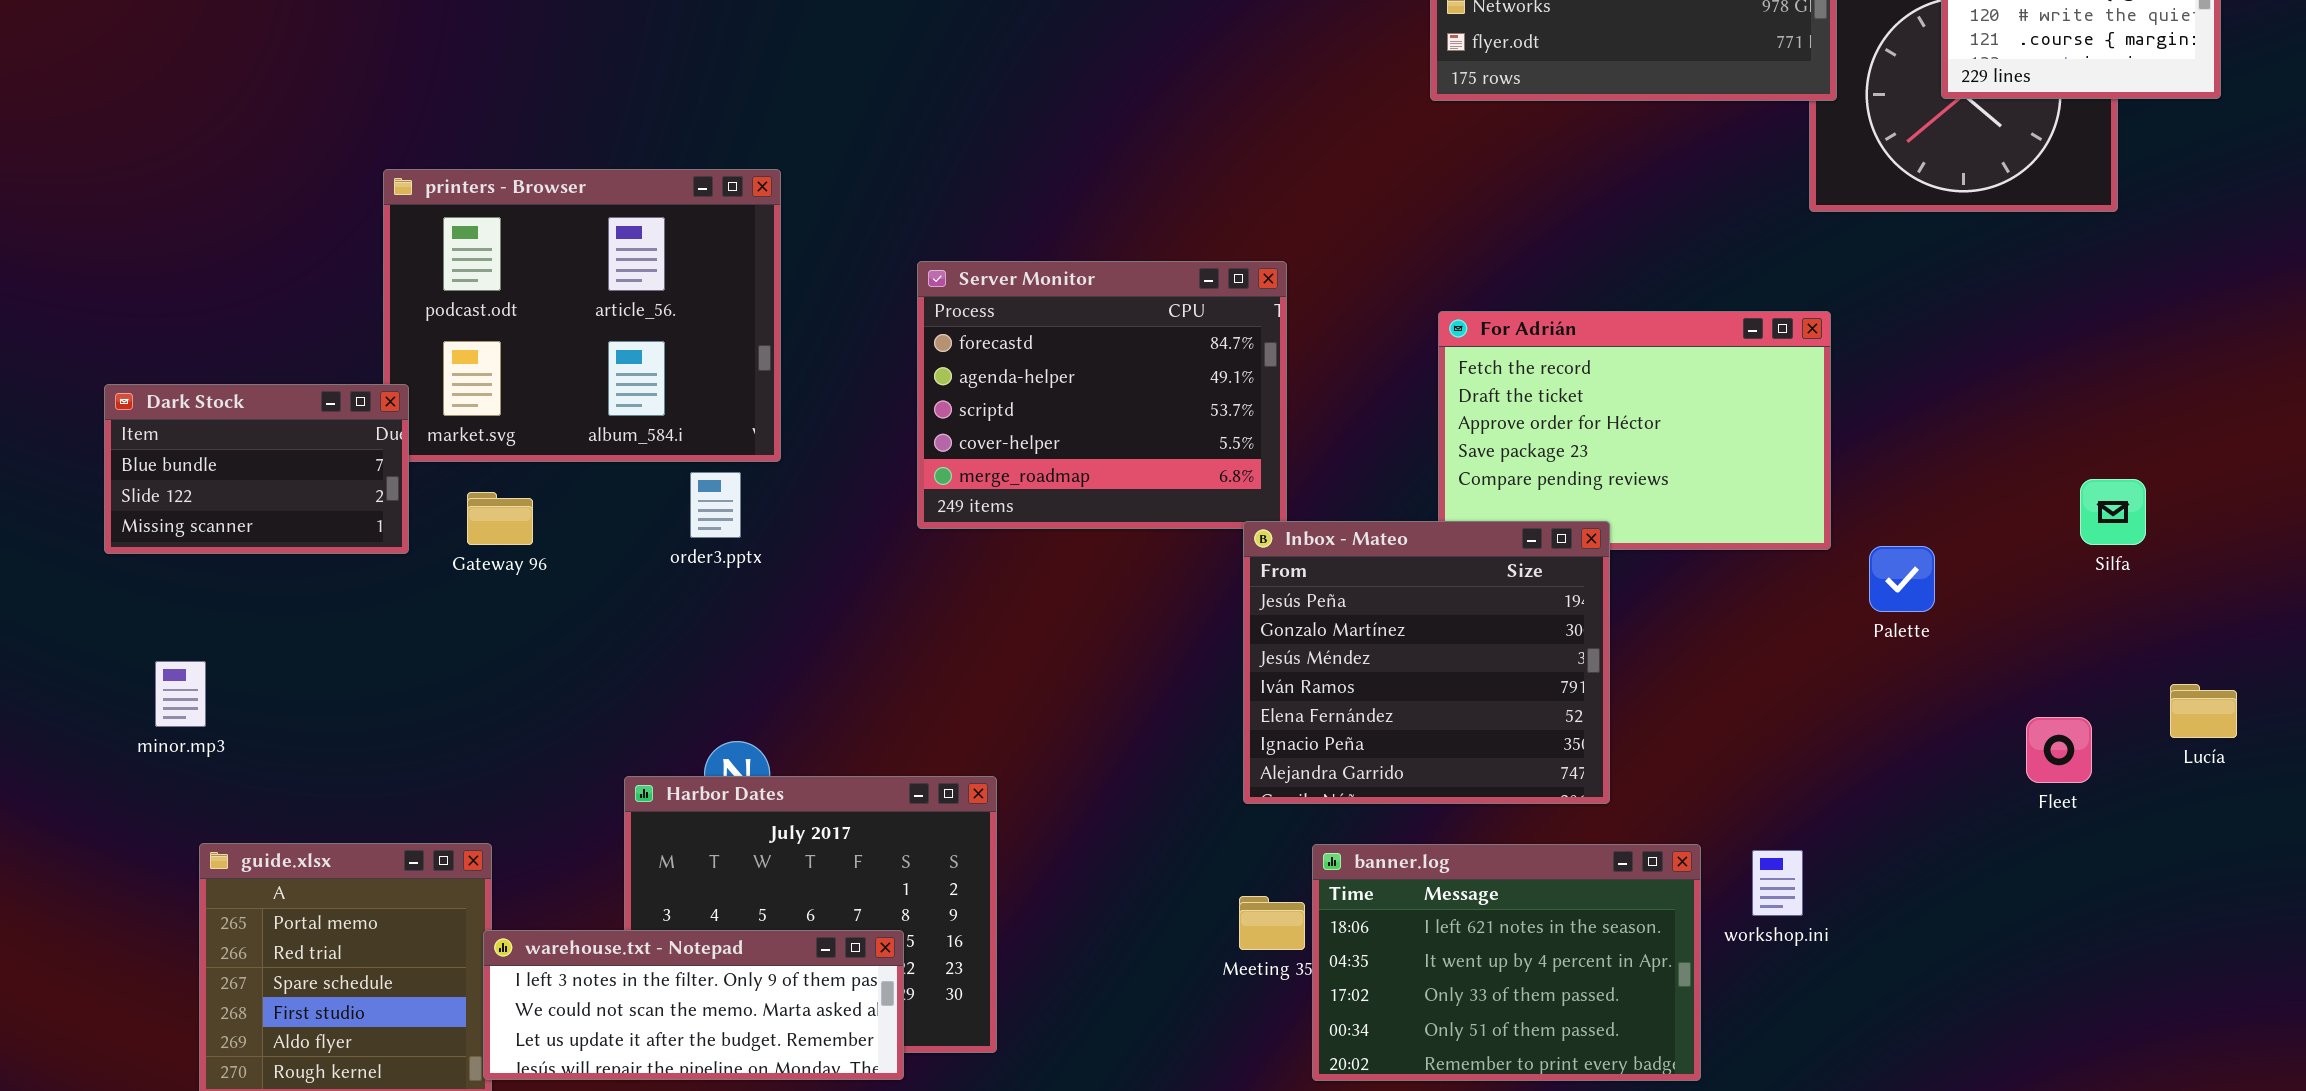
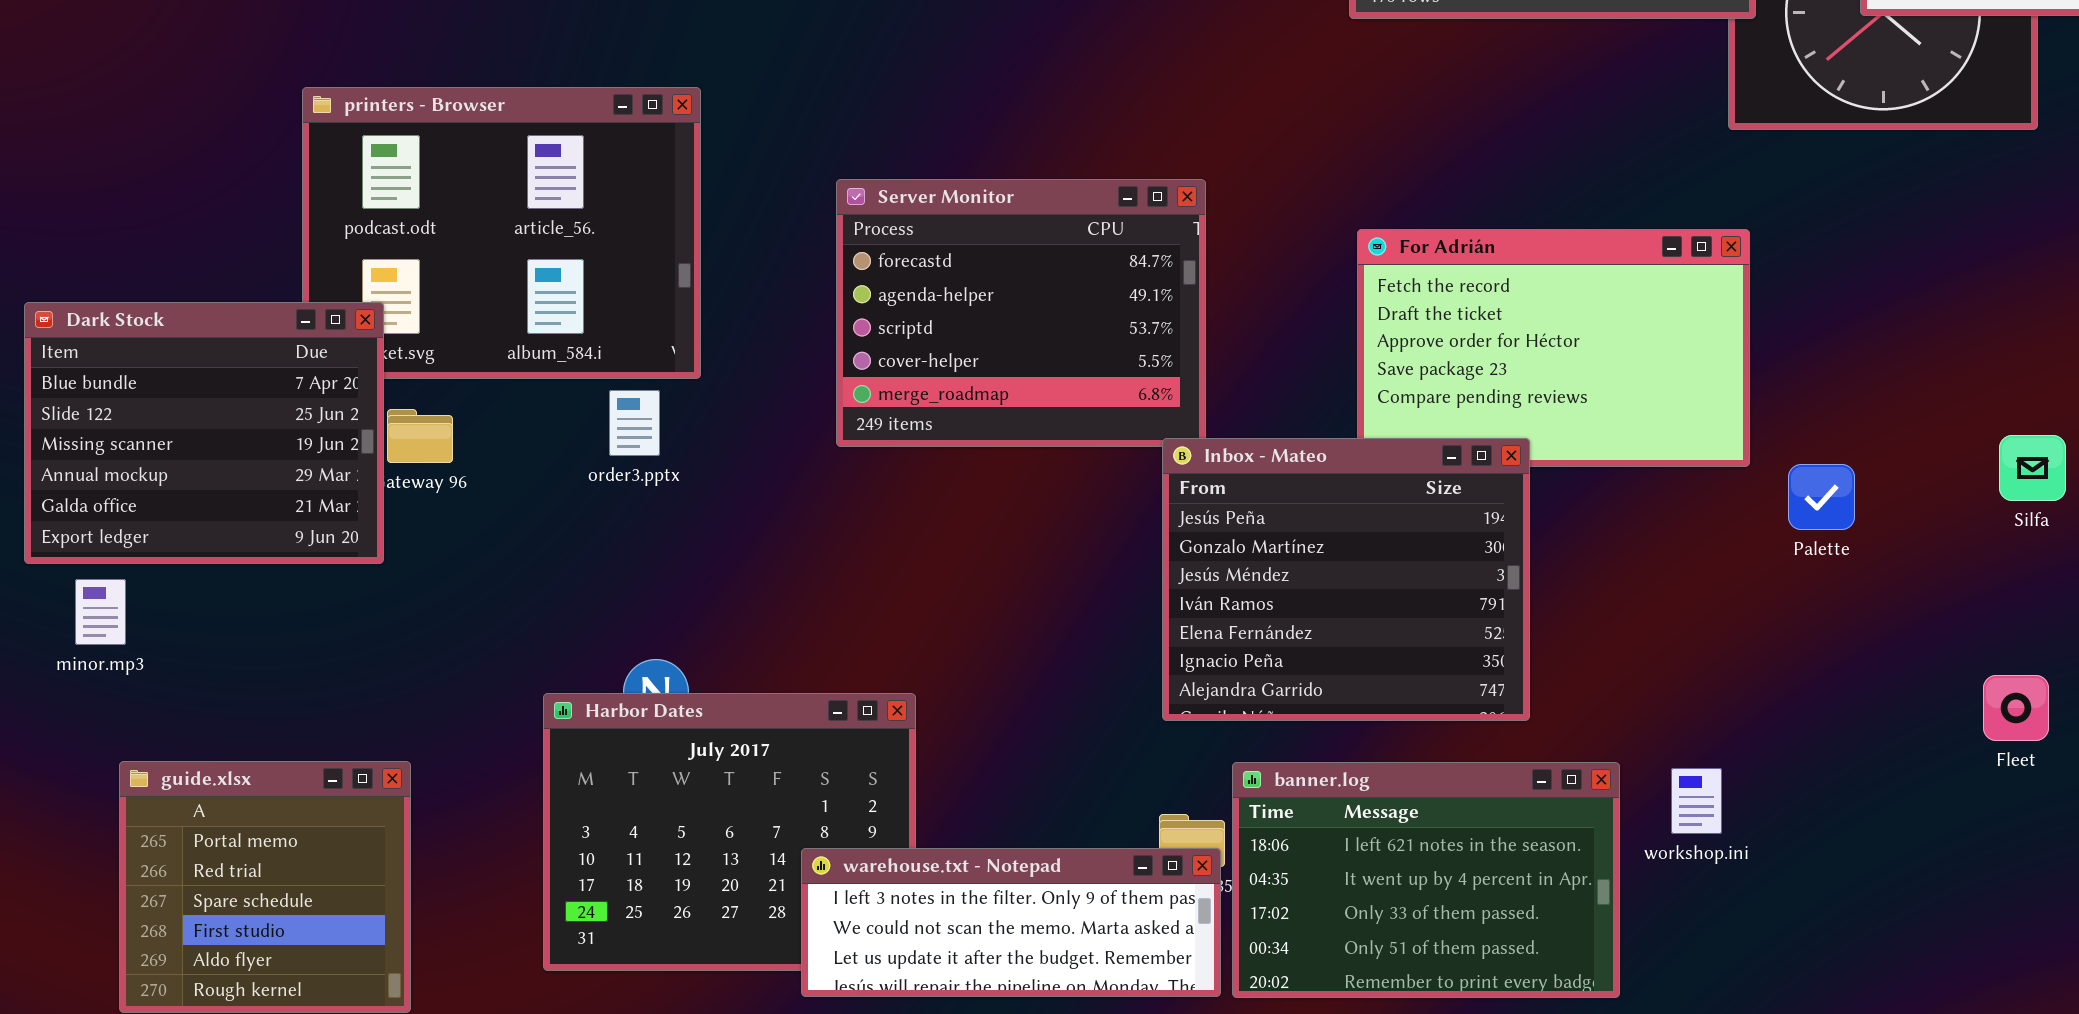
Dark Stock: [104,384,409,554] -> [24,302,384,564], resized
Silfa: [2080,479,2146,545] -> [1999,435,2066,501], moved
Fleet: [2026,717,2092,783] -> [1983,675,2049,741], moved
warehouse.txt - Notepad: [483,930,904,1080] -> [801,848,1221,997], moved

